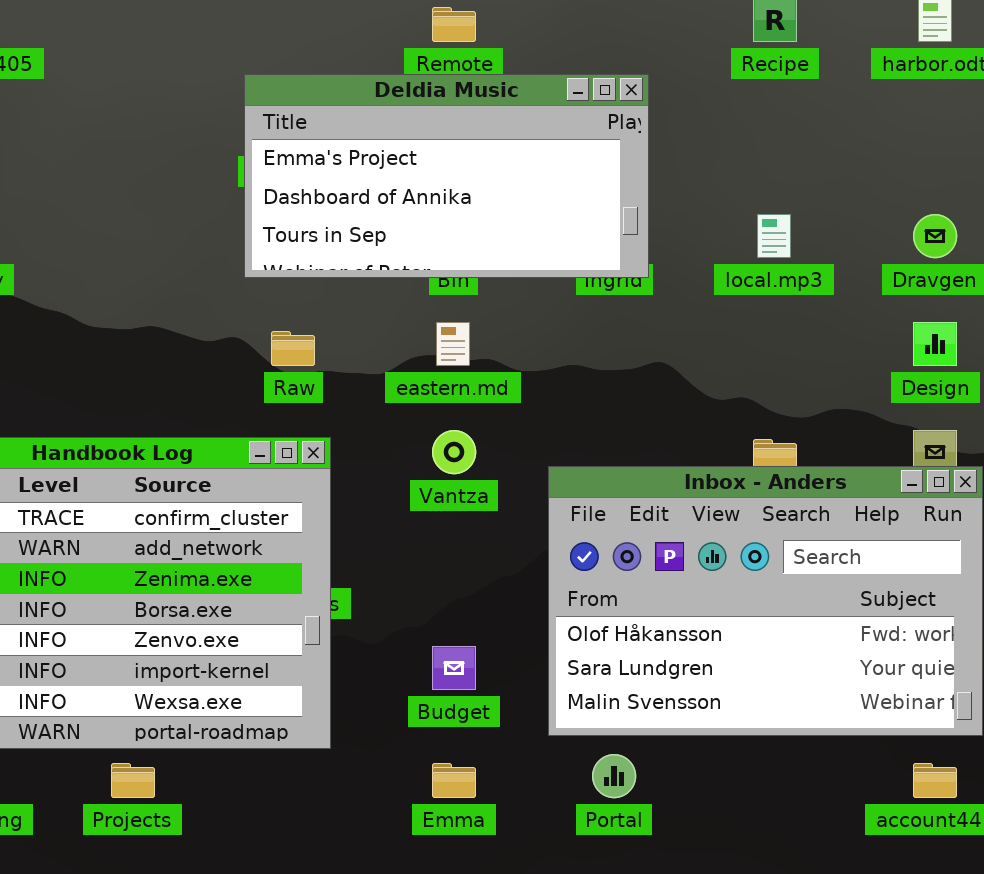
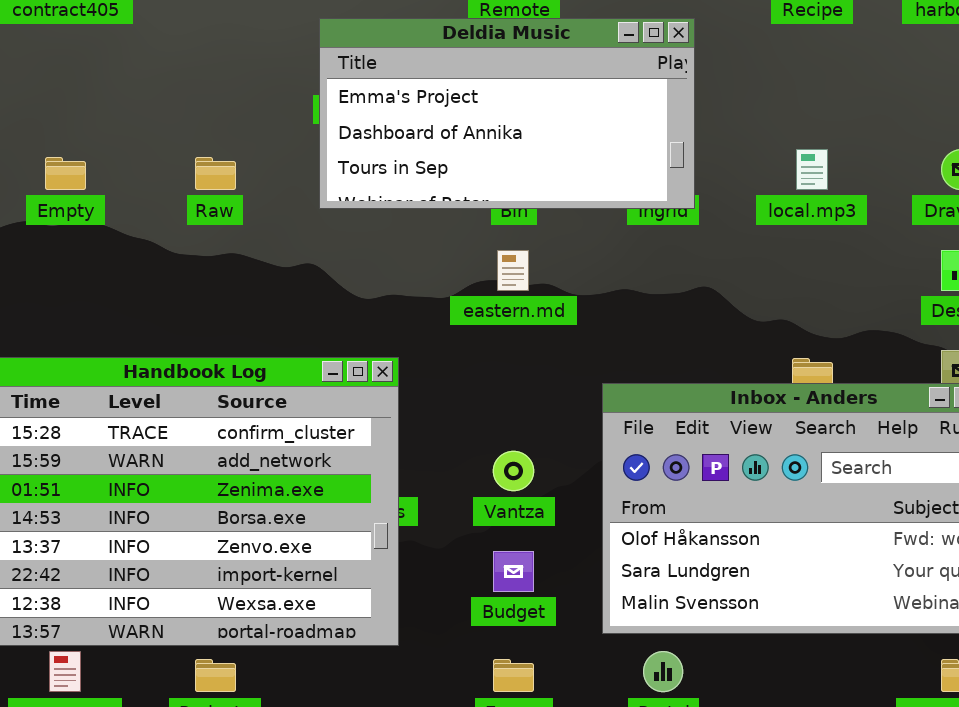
Raw: [271,331,315,366] -> [195,157,236,190], moved
Vantza: [432,430,476,474] -> [493,451,534,491], moved

